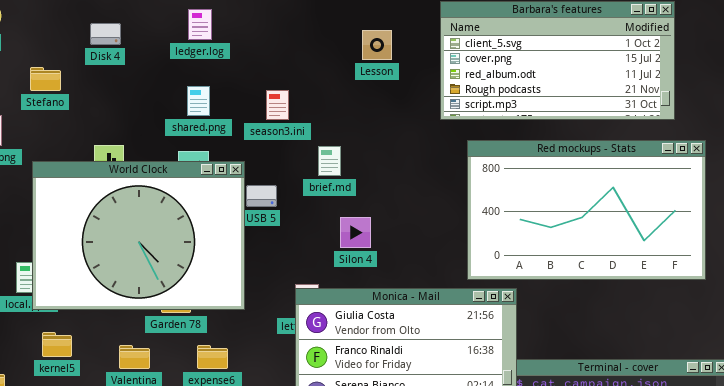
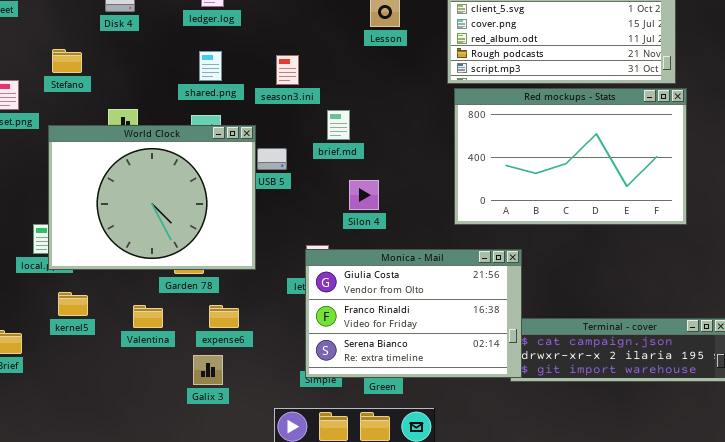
Stefano: [30,67,61,91] -> [52,49,82,73], moved
Red mockups - Stats: [467,140,706,280] -> [454,88,687,225], moved

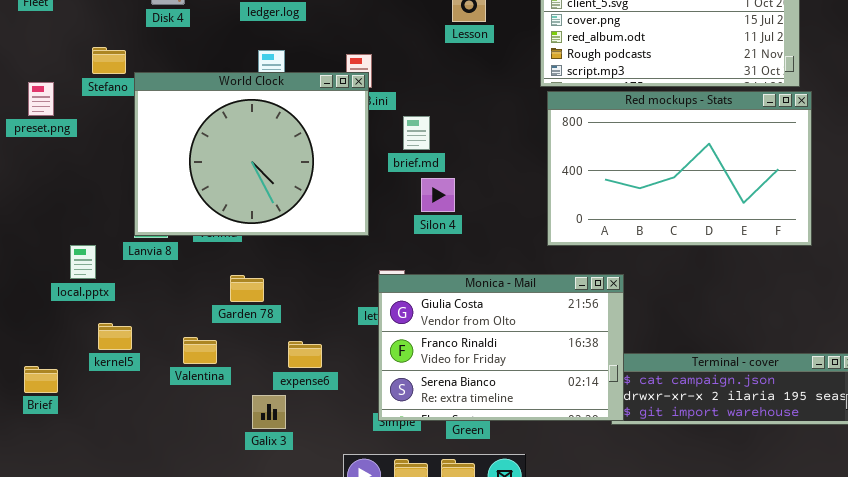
World Clock: [48,125,256,270] -> [134,72,369,236], moved
Silon 4: [349,180,379,210] -> [421,178,455,212], moved
expense6: [209,305,239,328] -> [288,341,322,368], moved

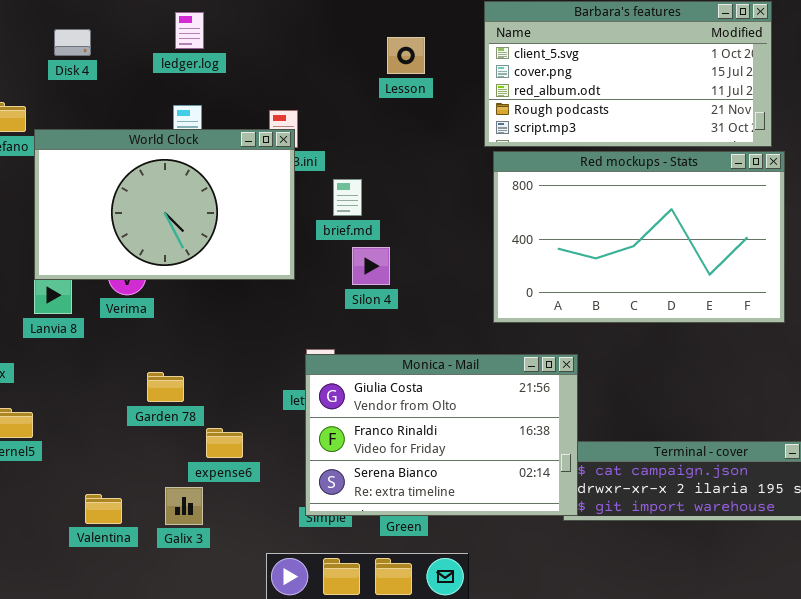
World Clock: [134,72,369,236] -> [34,129,295,280], resized
Garden 78: [230,275,264,302] -> [147,372,184,402], moved
Valentina: [183,337,217,364] -> [85,494,122,524], moved

